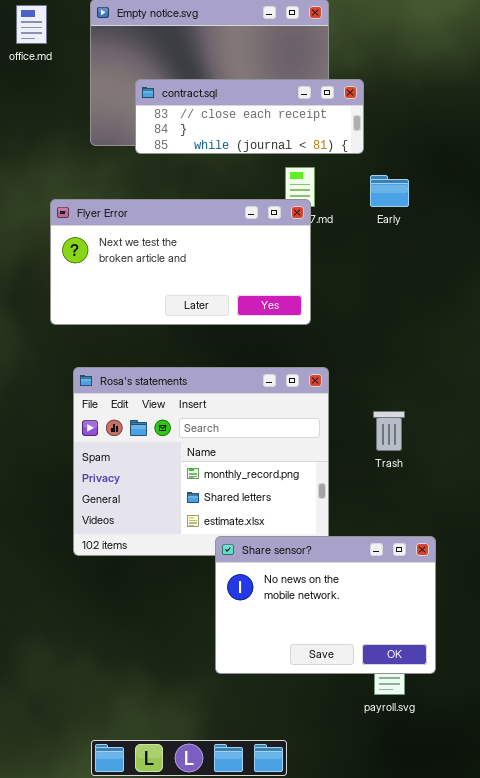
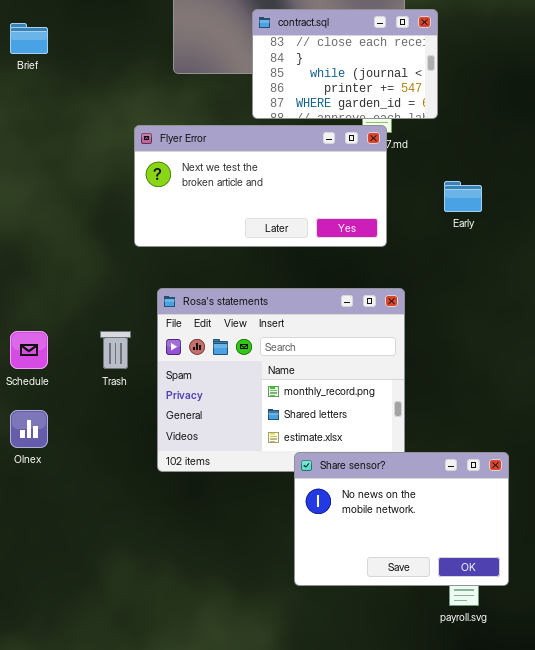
contract.sql: [135,79,364,154] -> [252,9,438,119], resized
Early: [370,175,409,207] -> [444,181,482,212], moved
Trash: [373,411,405,451] -> [100,331,131,369], moved

